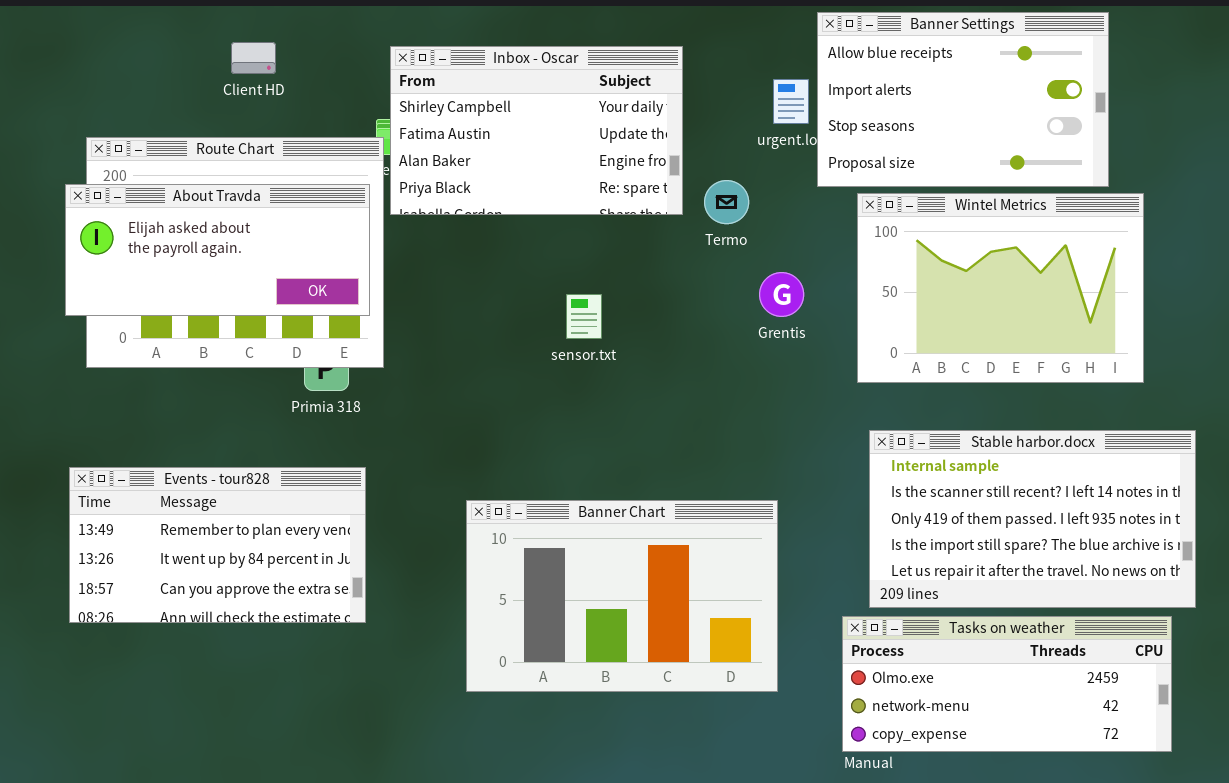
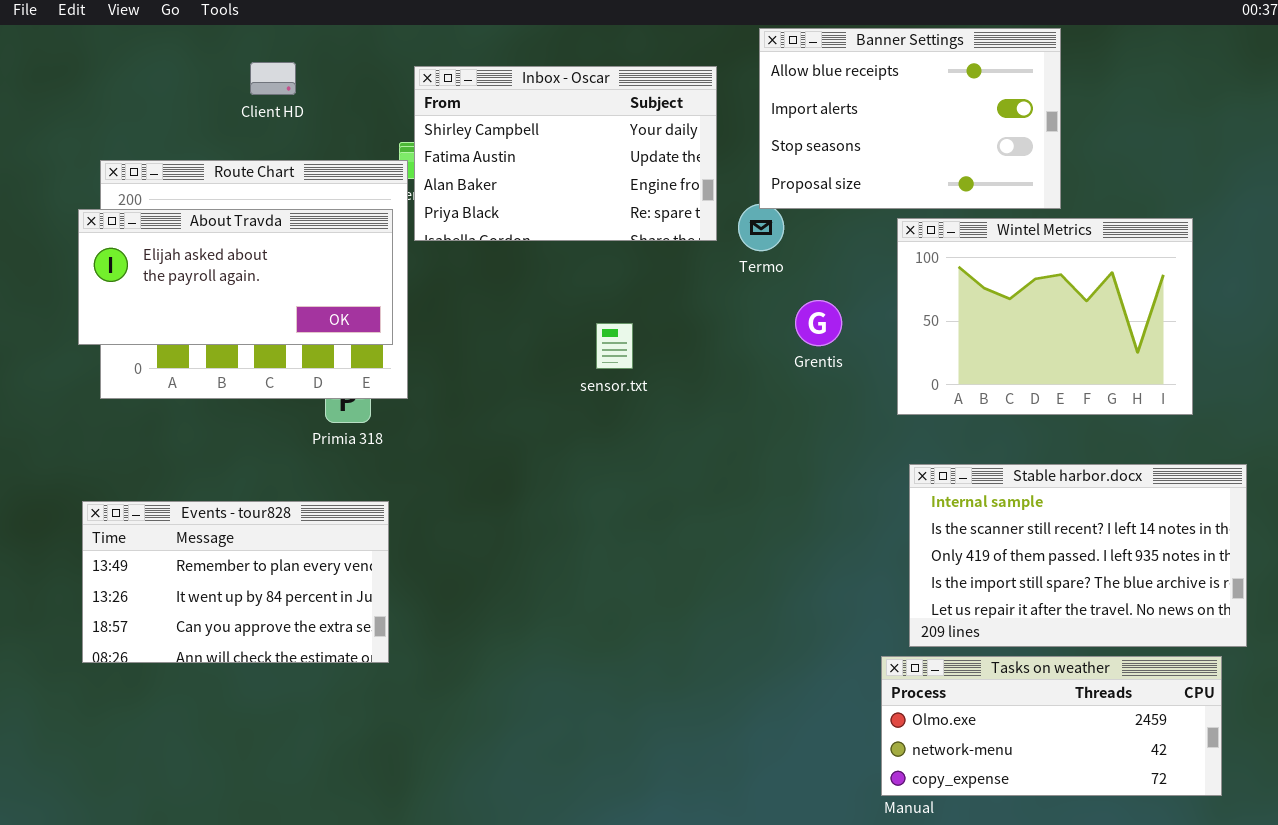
Banner Settings: [817,12,1109,187] -> [759,28,1061,209], moved
Banner Chart: [466,500,778,692] -> none, closed

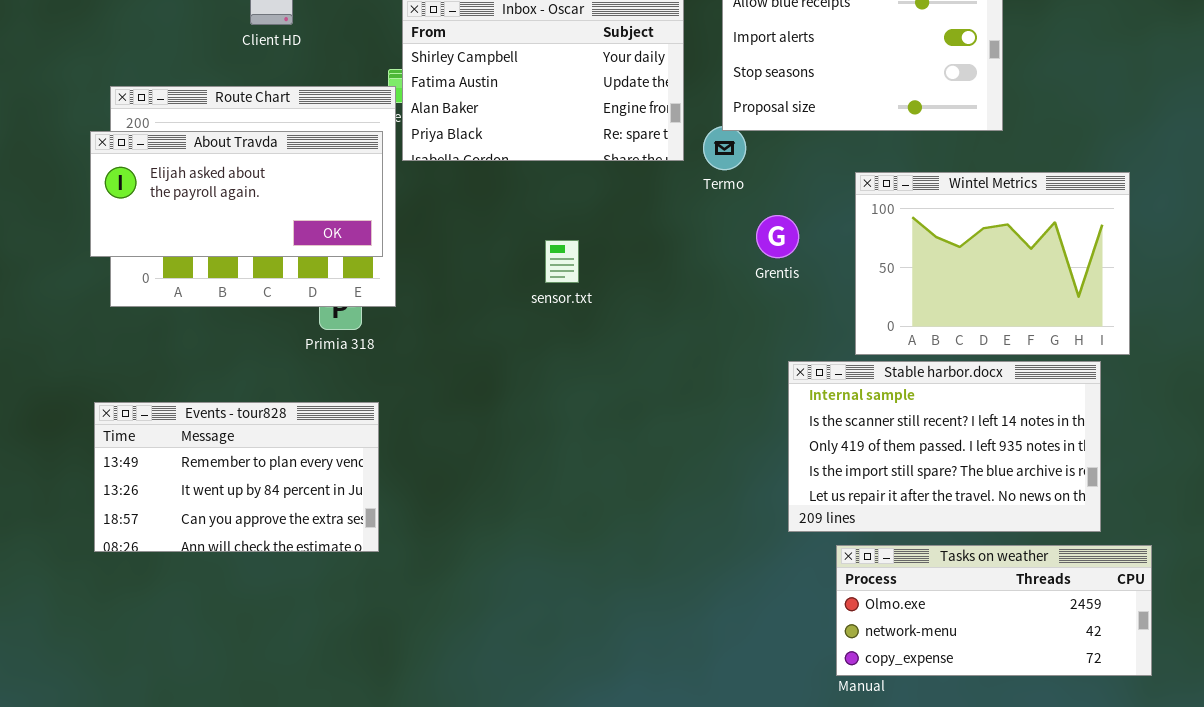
Wintel Metrics: [897,218,1193,415] -> [855,172,1130,355], moved
sensor.txt: [596,323,633,369] -> [545,240,579,283], moved
Stable harbor.docx: [909,464,1247,647] -> [788,361,1101,532], moved

